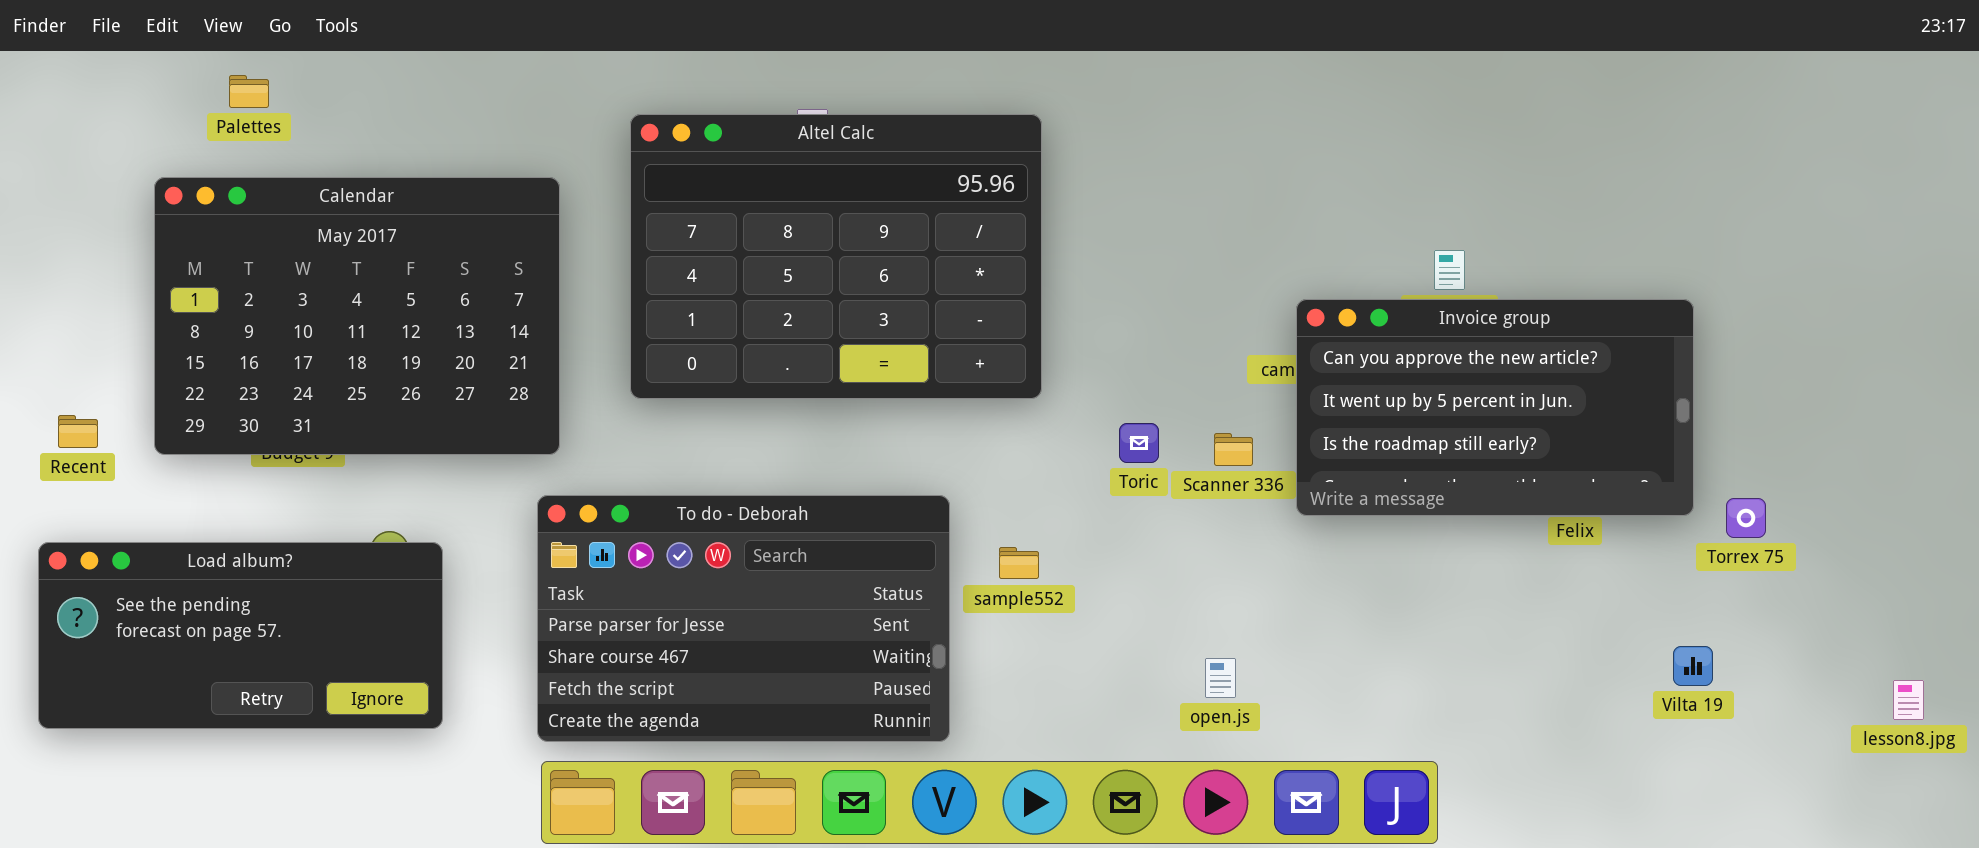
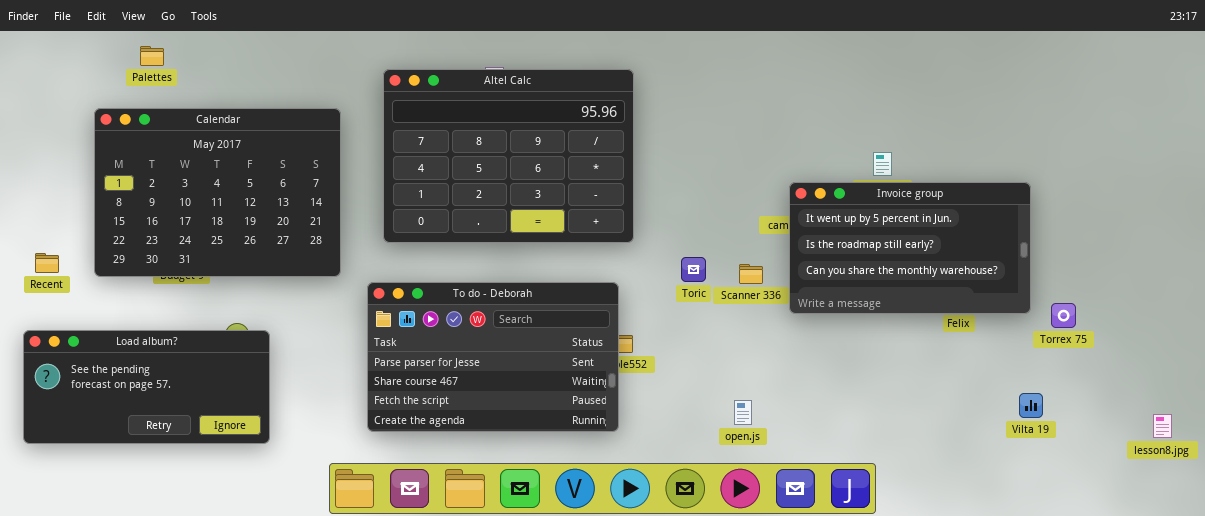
Invoice group: [1296,299,1694,516] -> [789,182,1031,314], scrolled down 1 row
To do - Deborah: [537,495,950,742] -> [367,282,619,432], moved

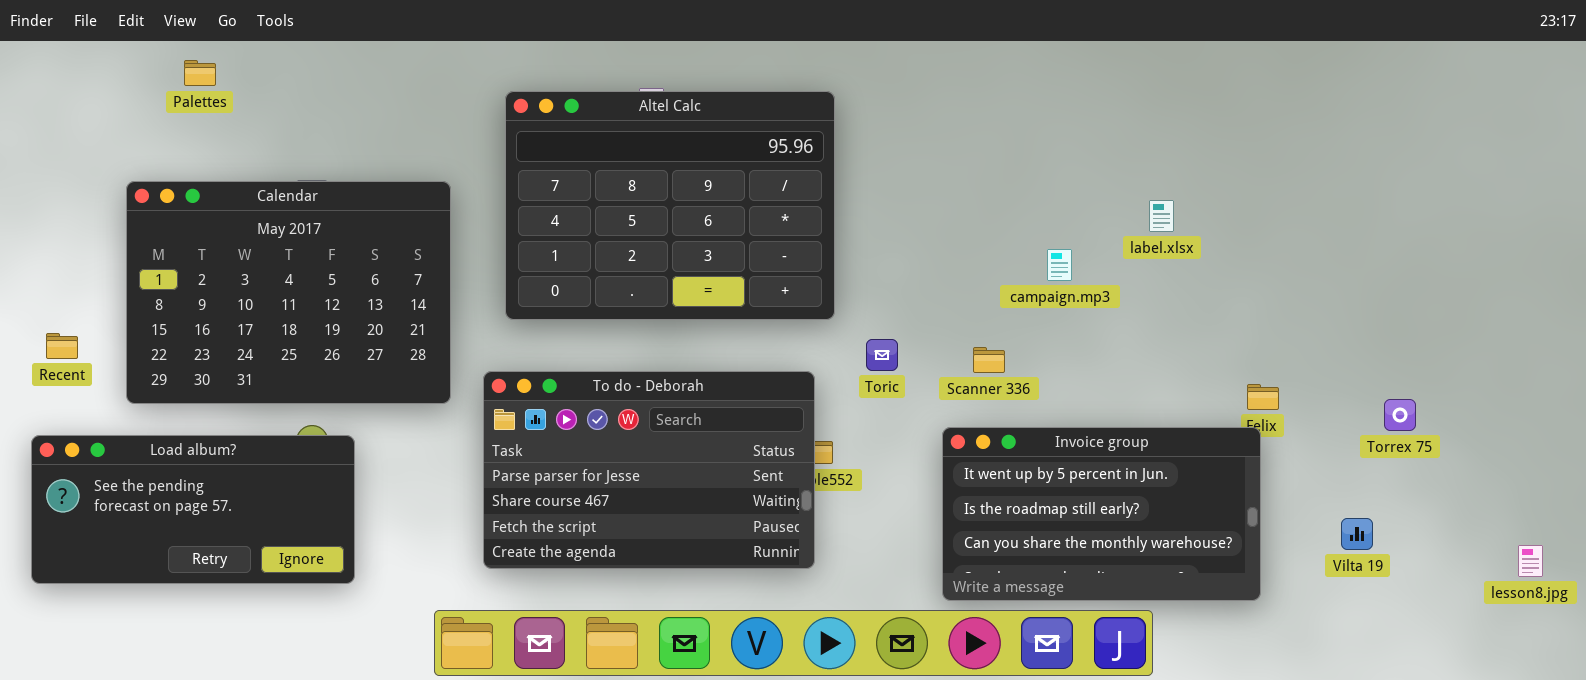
Calendar: [94,108,341,277] -> [126,181,451,404], moved
Invoice group: [789,182,1031,314] -> [942,427,1261,601], moved
Toric: [681,257,706,282] -> [866,339,898,371], moved

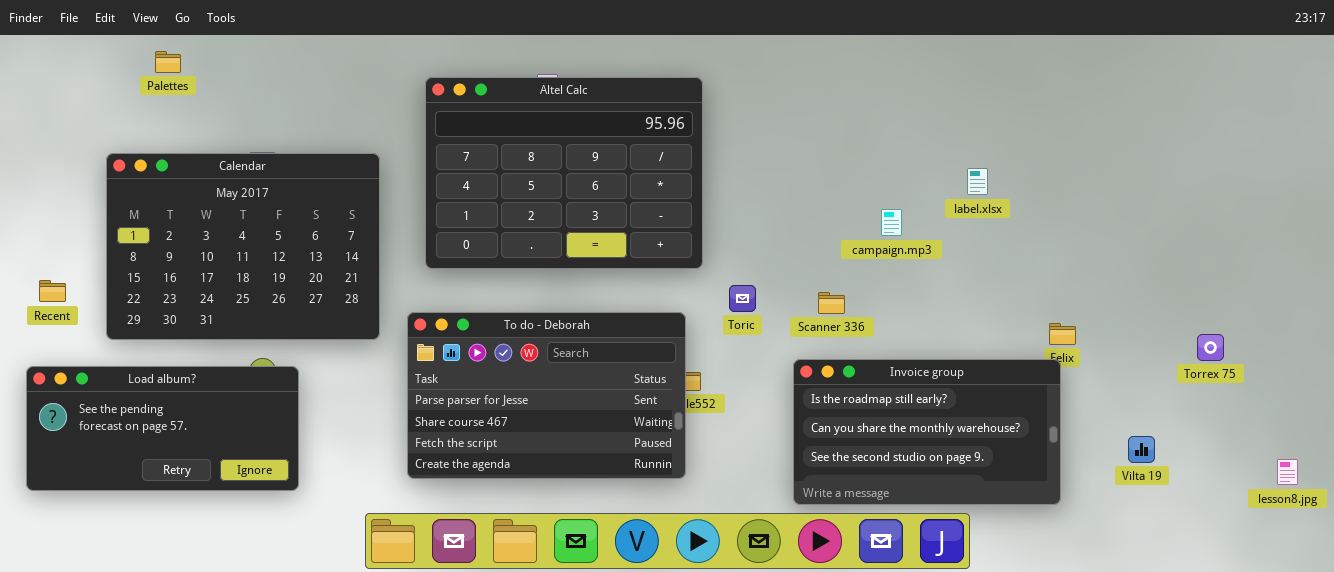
Torrex 75: [1384,399,1416,431] -> [1197,334,1224,361], moved
Invoice group: [942,427,1261,601] -> [793,359,1061,505], scrolled down 1 row

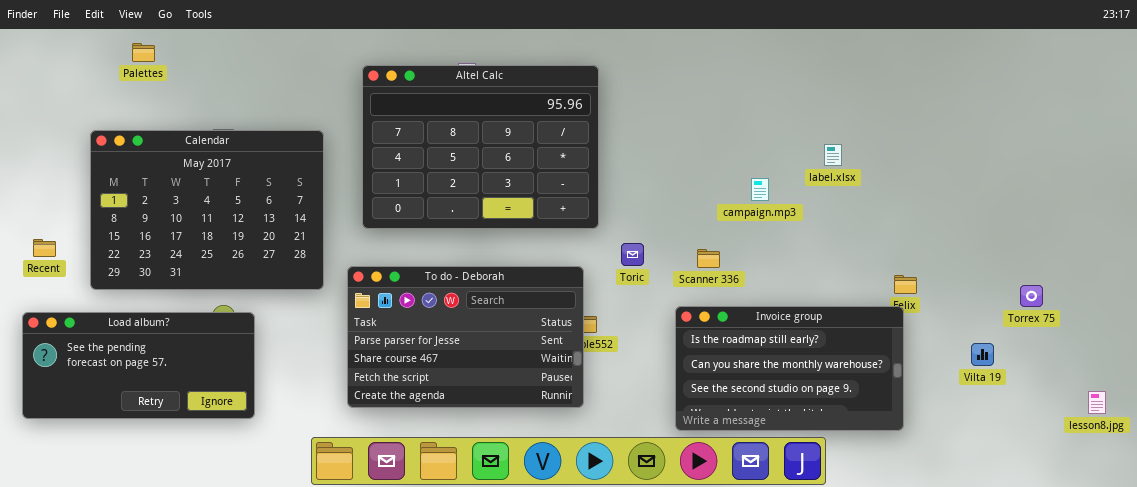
Vilta 19: [1128,436,1155,463] -> [971,343,994,366], moved

